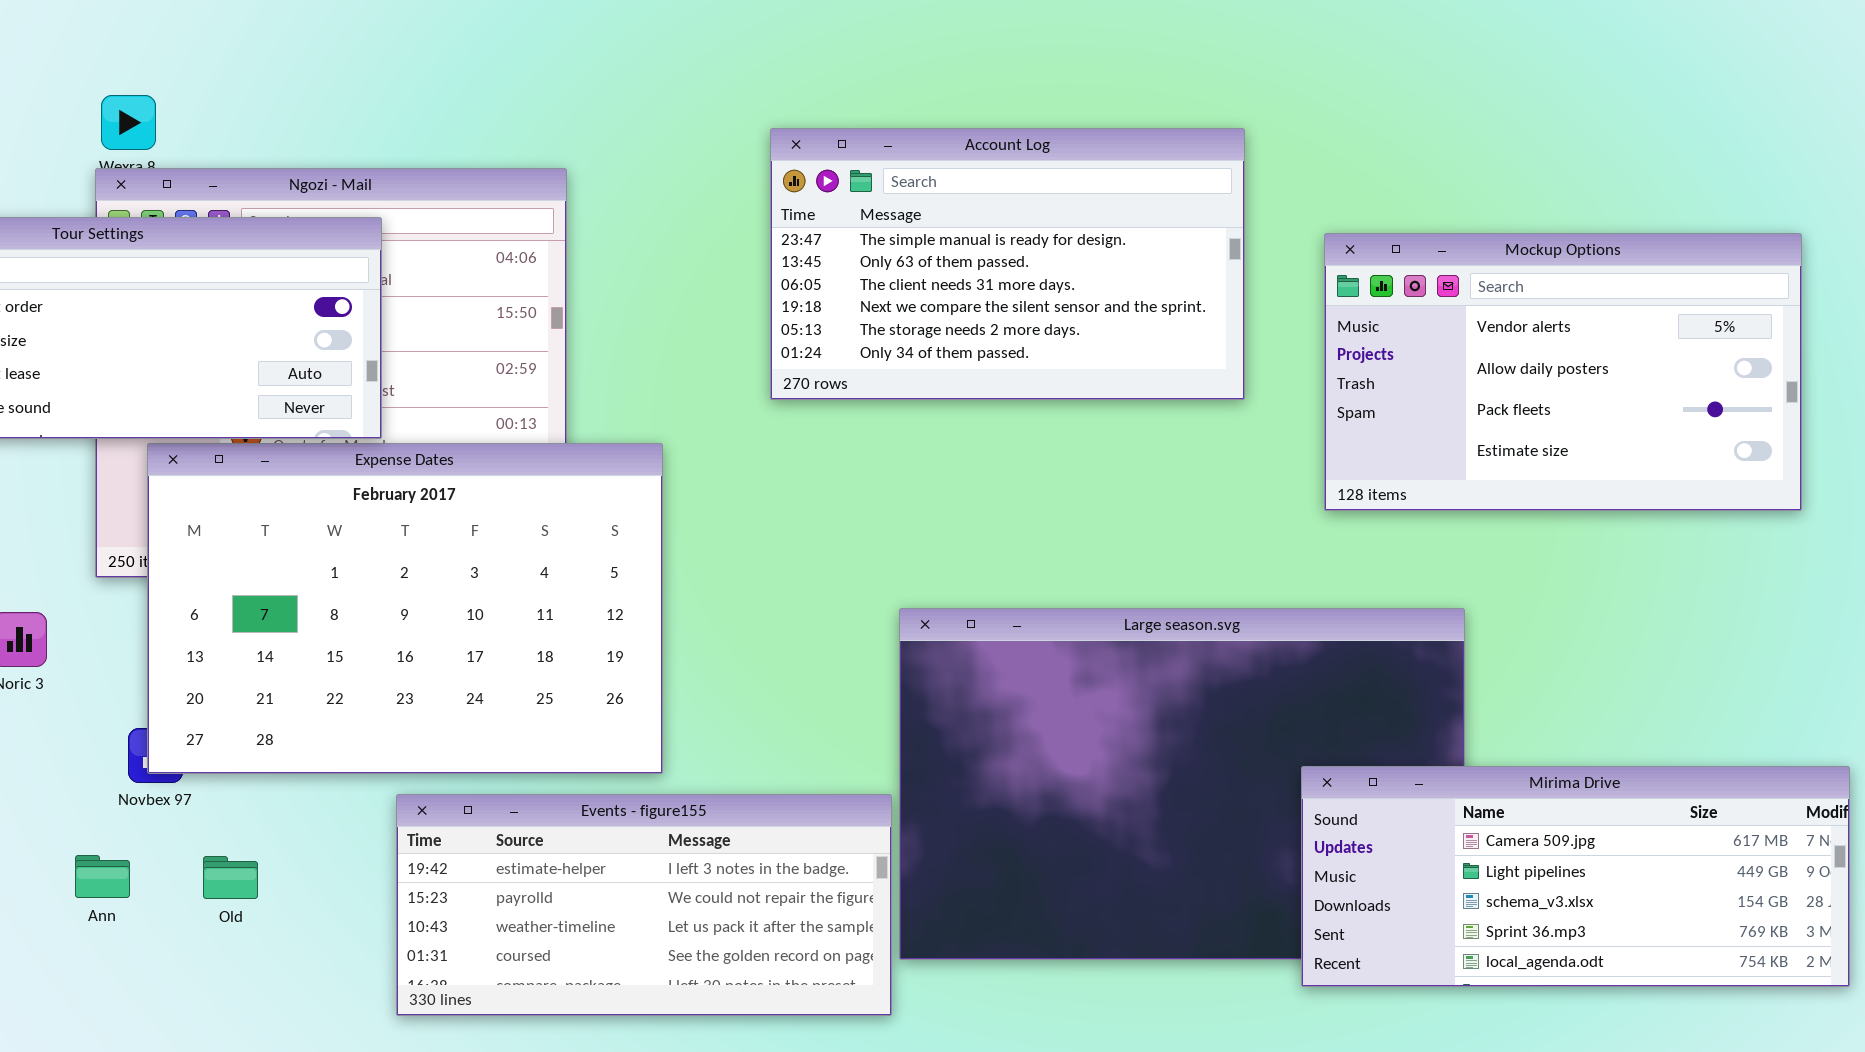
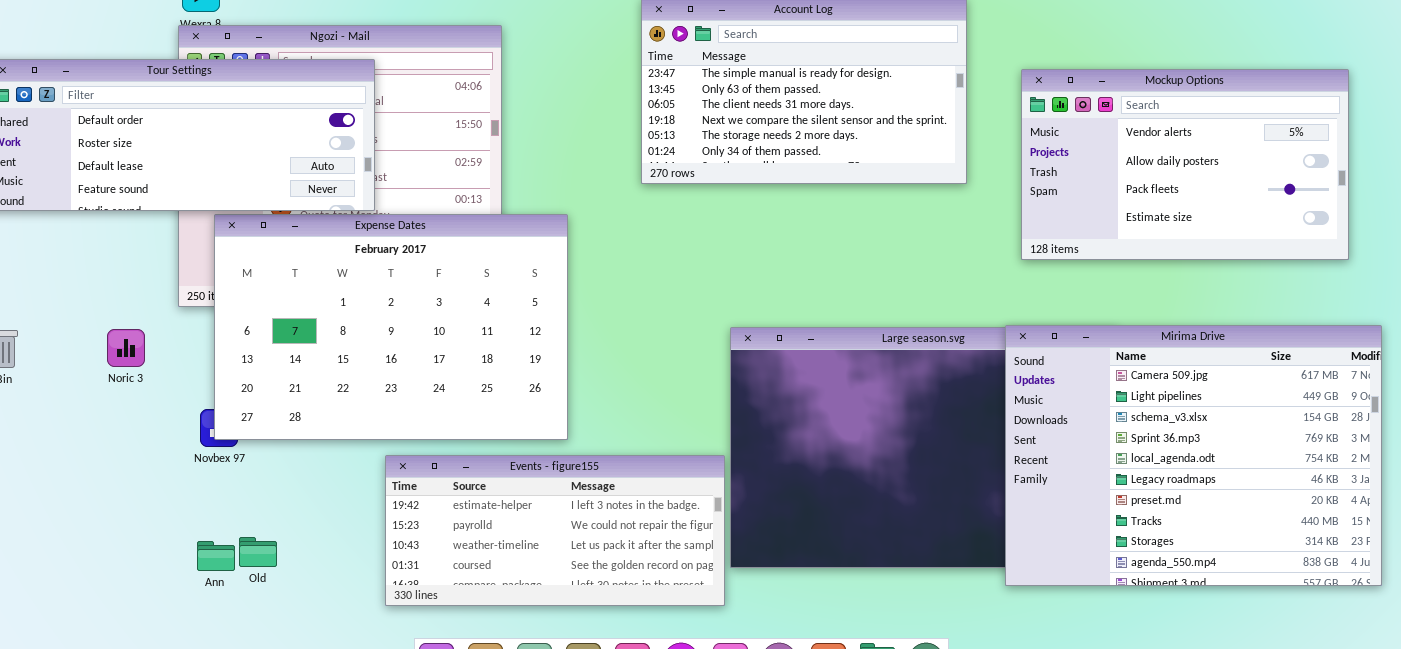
Mirima Drive: [1301,766,1850,987] -> [1005,325,1382,586], resized
Ann: [75,855,130,898] -> [197,541,235,571], moved
Old: [203,856,258,899] -> [239,537,277,567], moved

